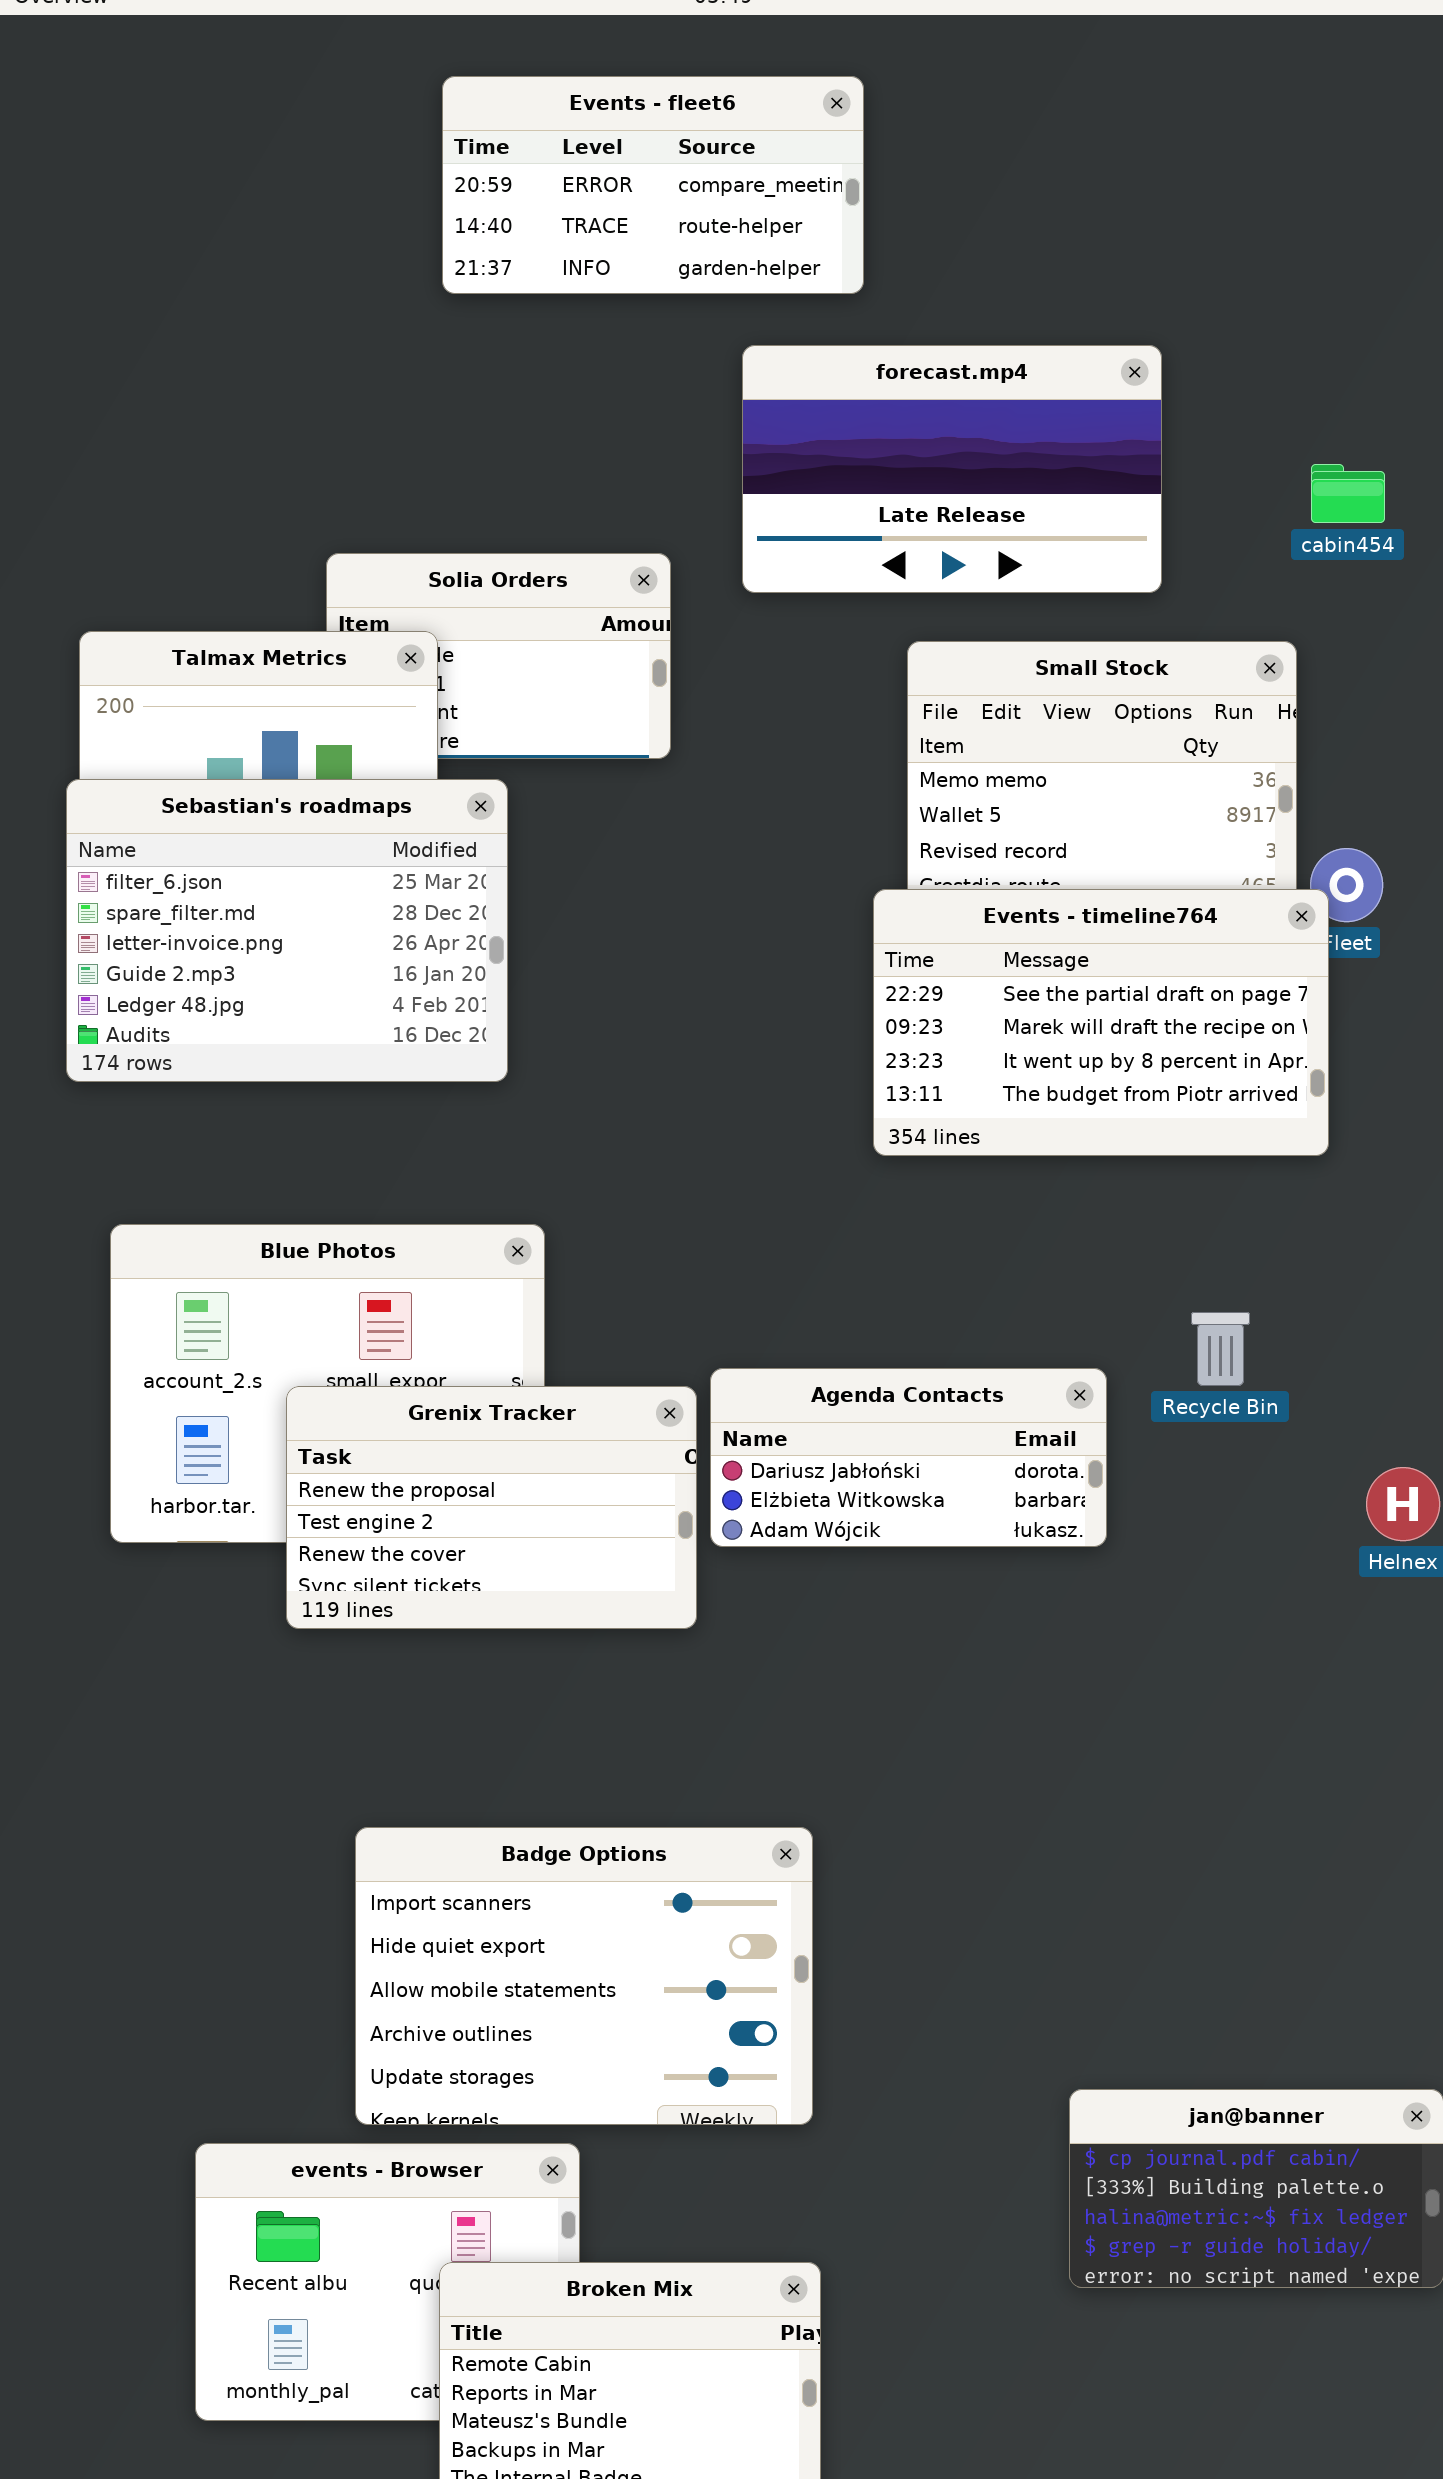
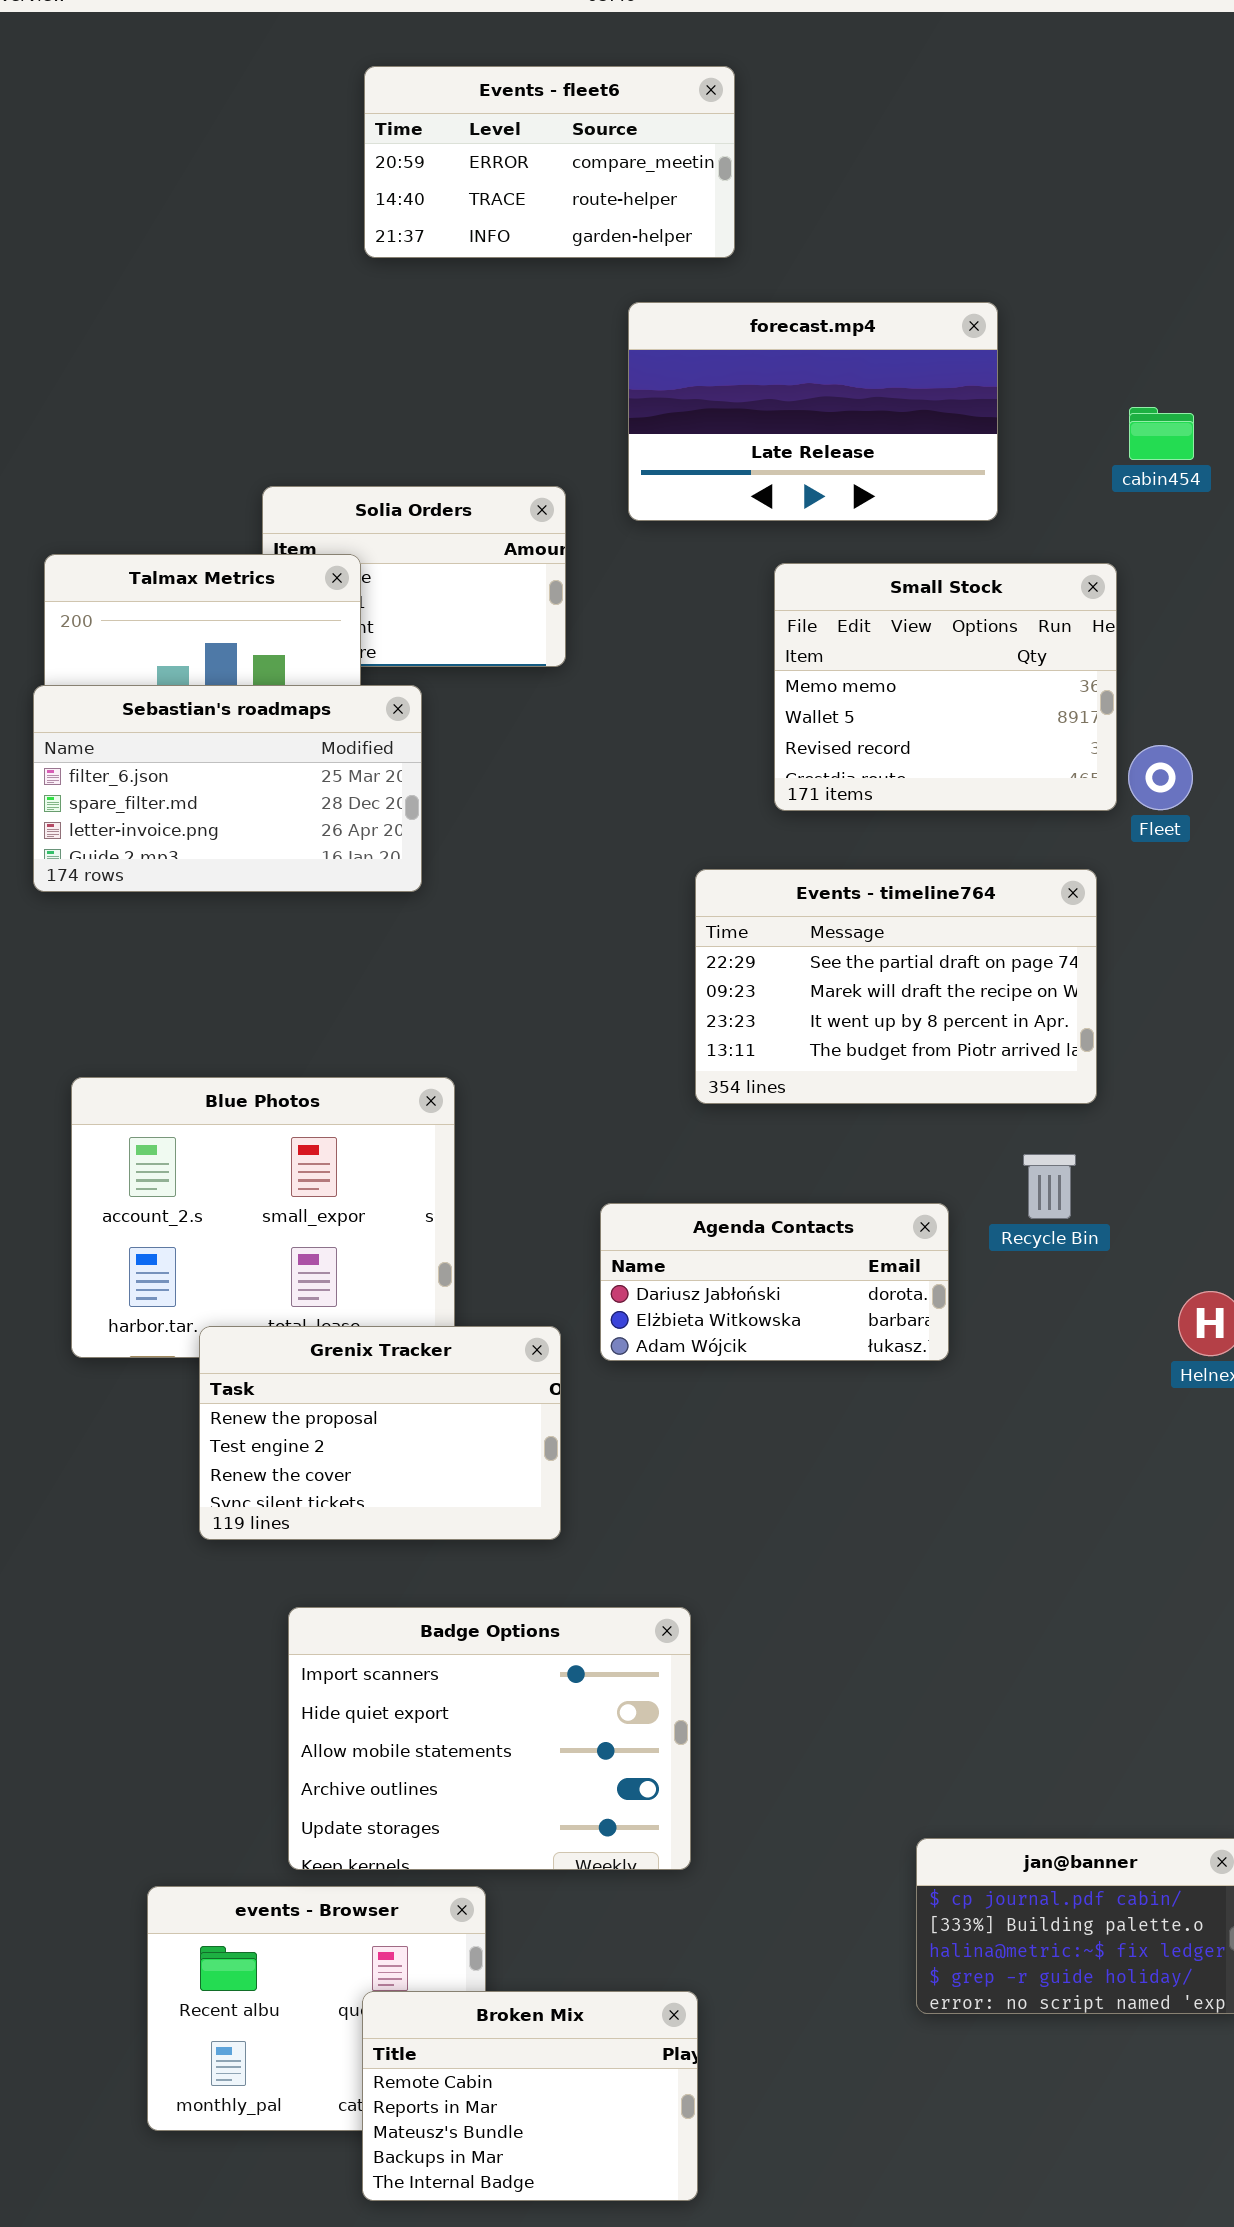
Sebastian's roadmaps: [66,779,508,1082] -> [33,685,422,892], resized
Events - timeline764: [873,889,1329,1156] -> [695,869,1097,1104], moved
Grenix Tracker: [286,1386,697,1629] -> [199,1326,561,1540], moved

